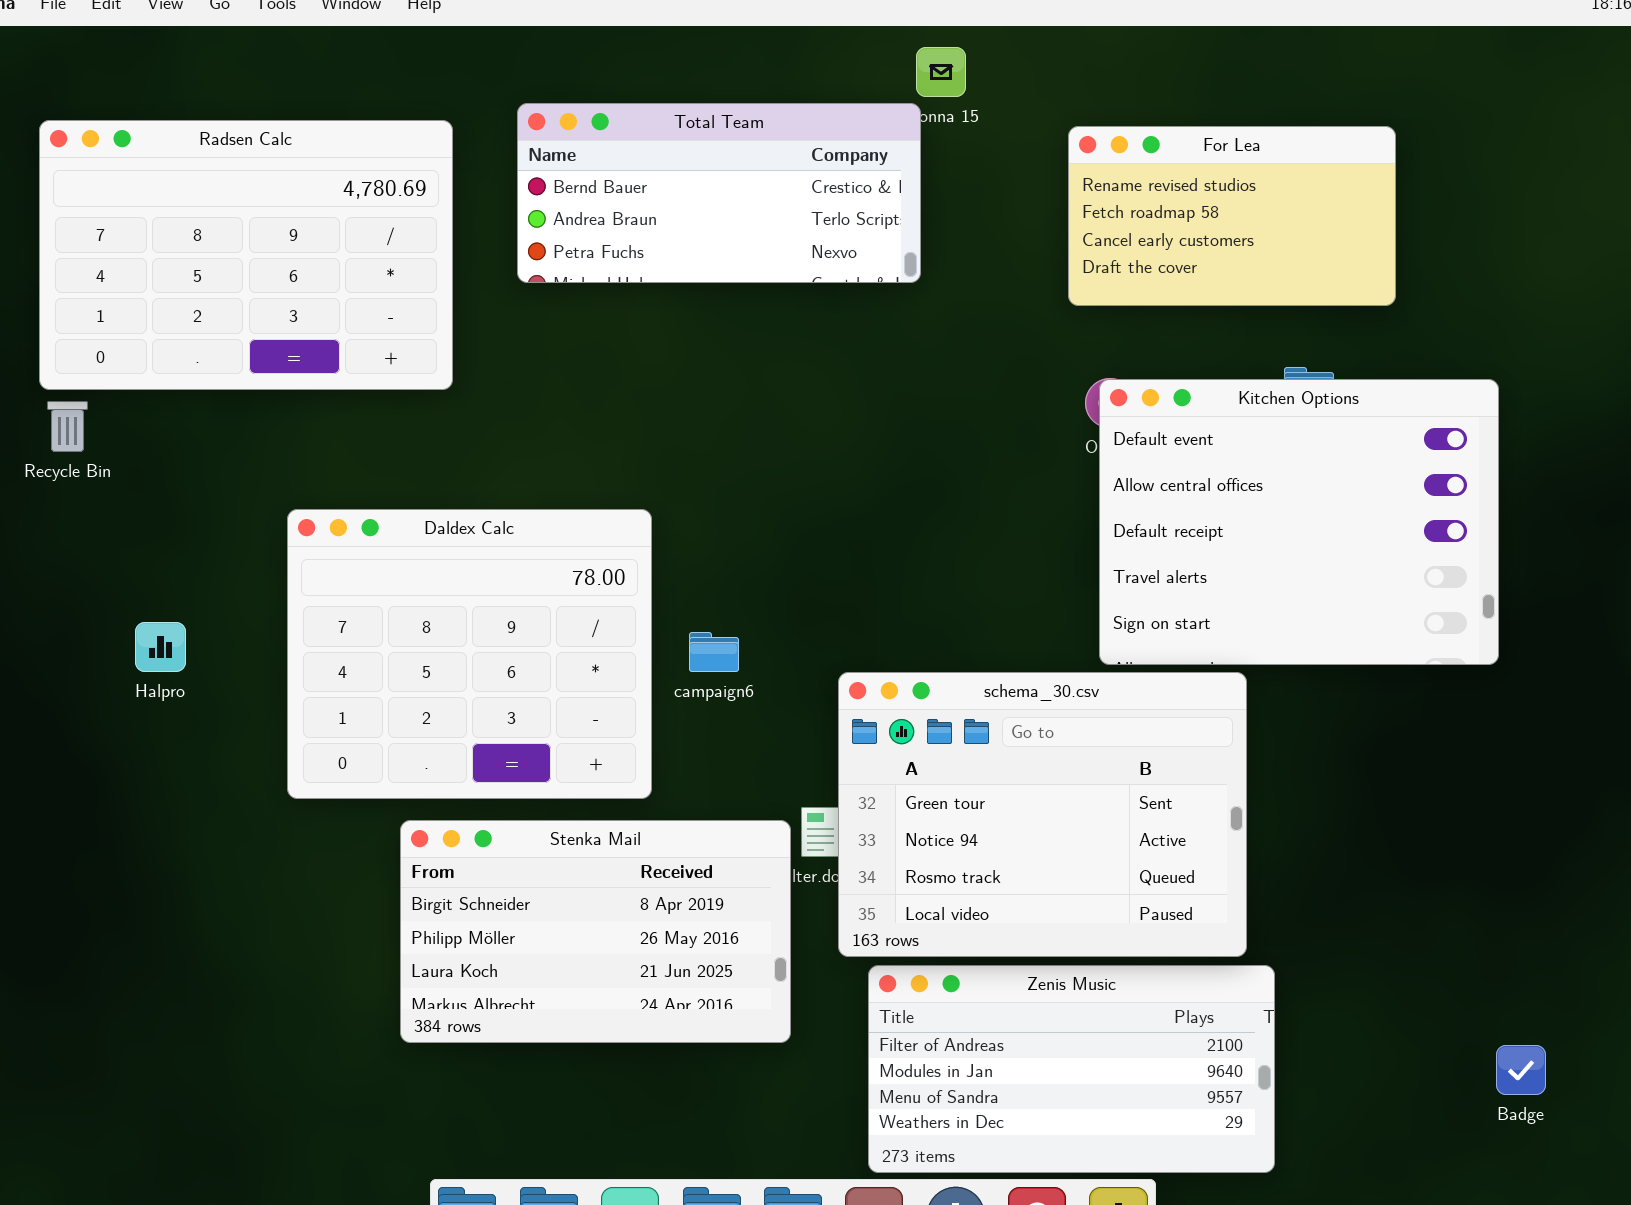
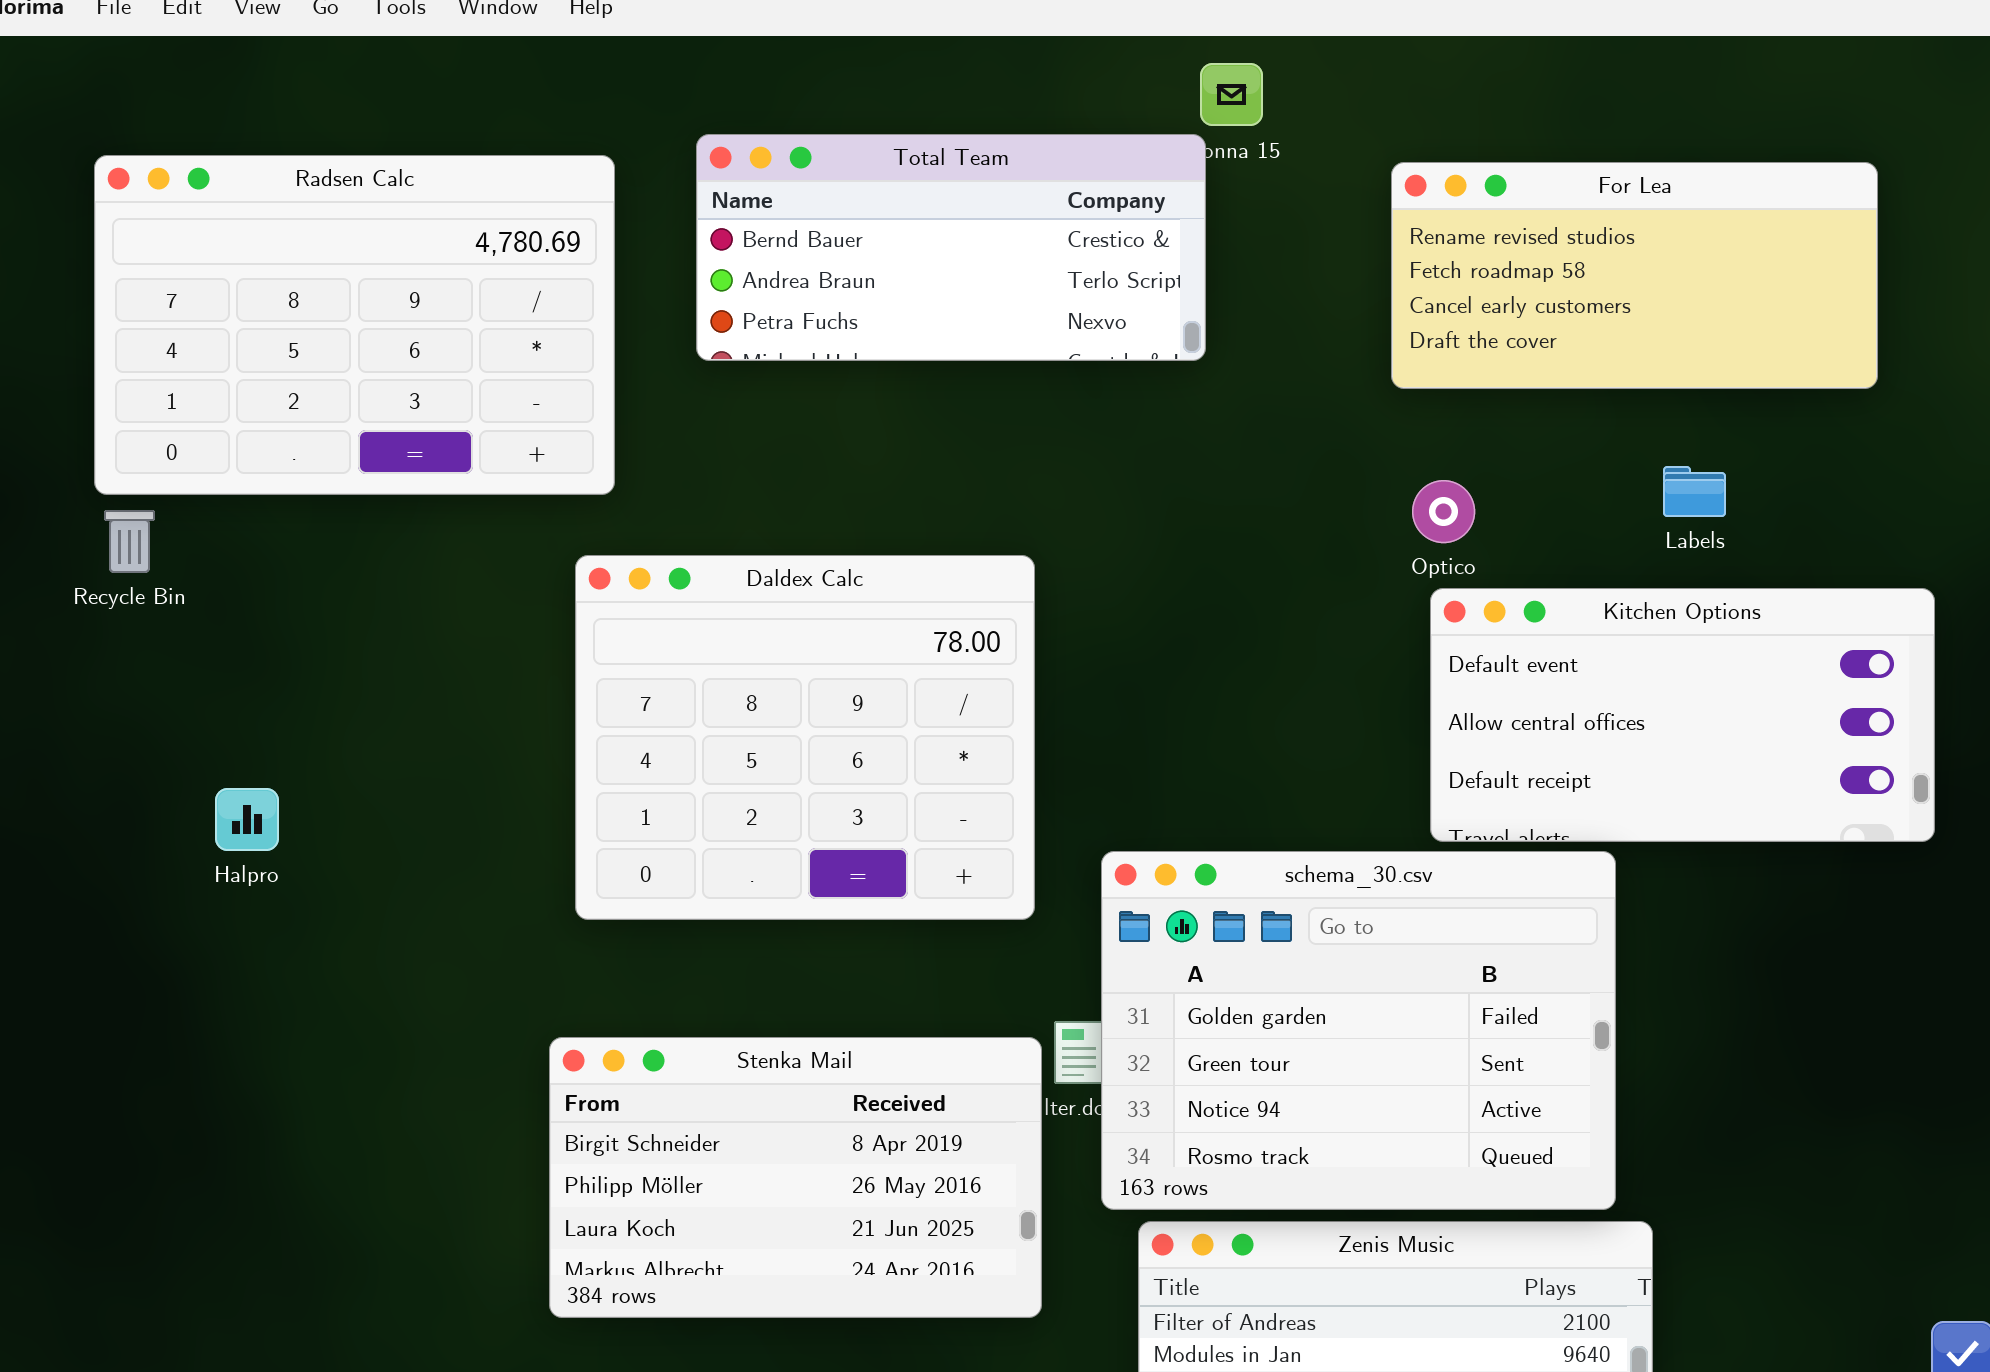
For Lea: [1068,126,1396,306] -> [1391,162,1878,389], resized
Kitchen Options: [1099,379,1499,665] -> [1430,588,1935,842], resized
Daldex Calc: [287,509,652,799] -> [575,555,1035,920], moved
schema_30.csv: [838,672,1247,957] -> [1101,851,1616,1210], scrolled up 1 row

